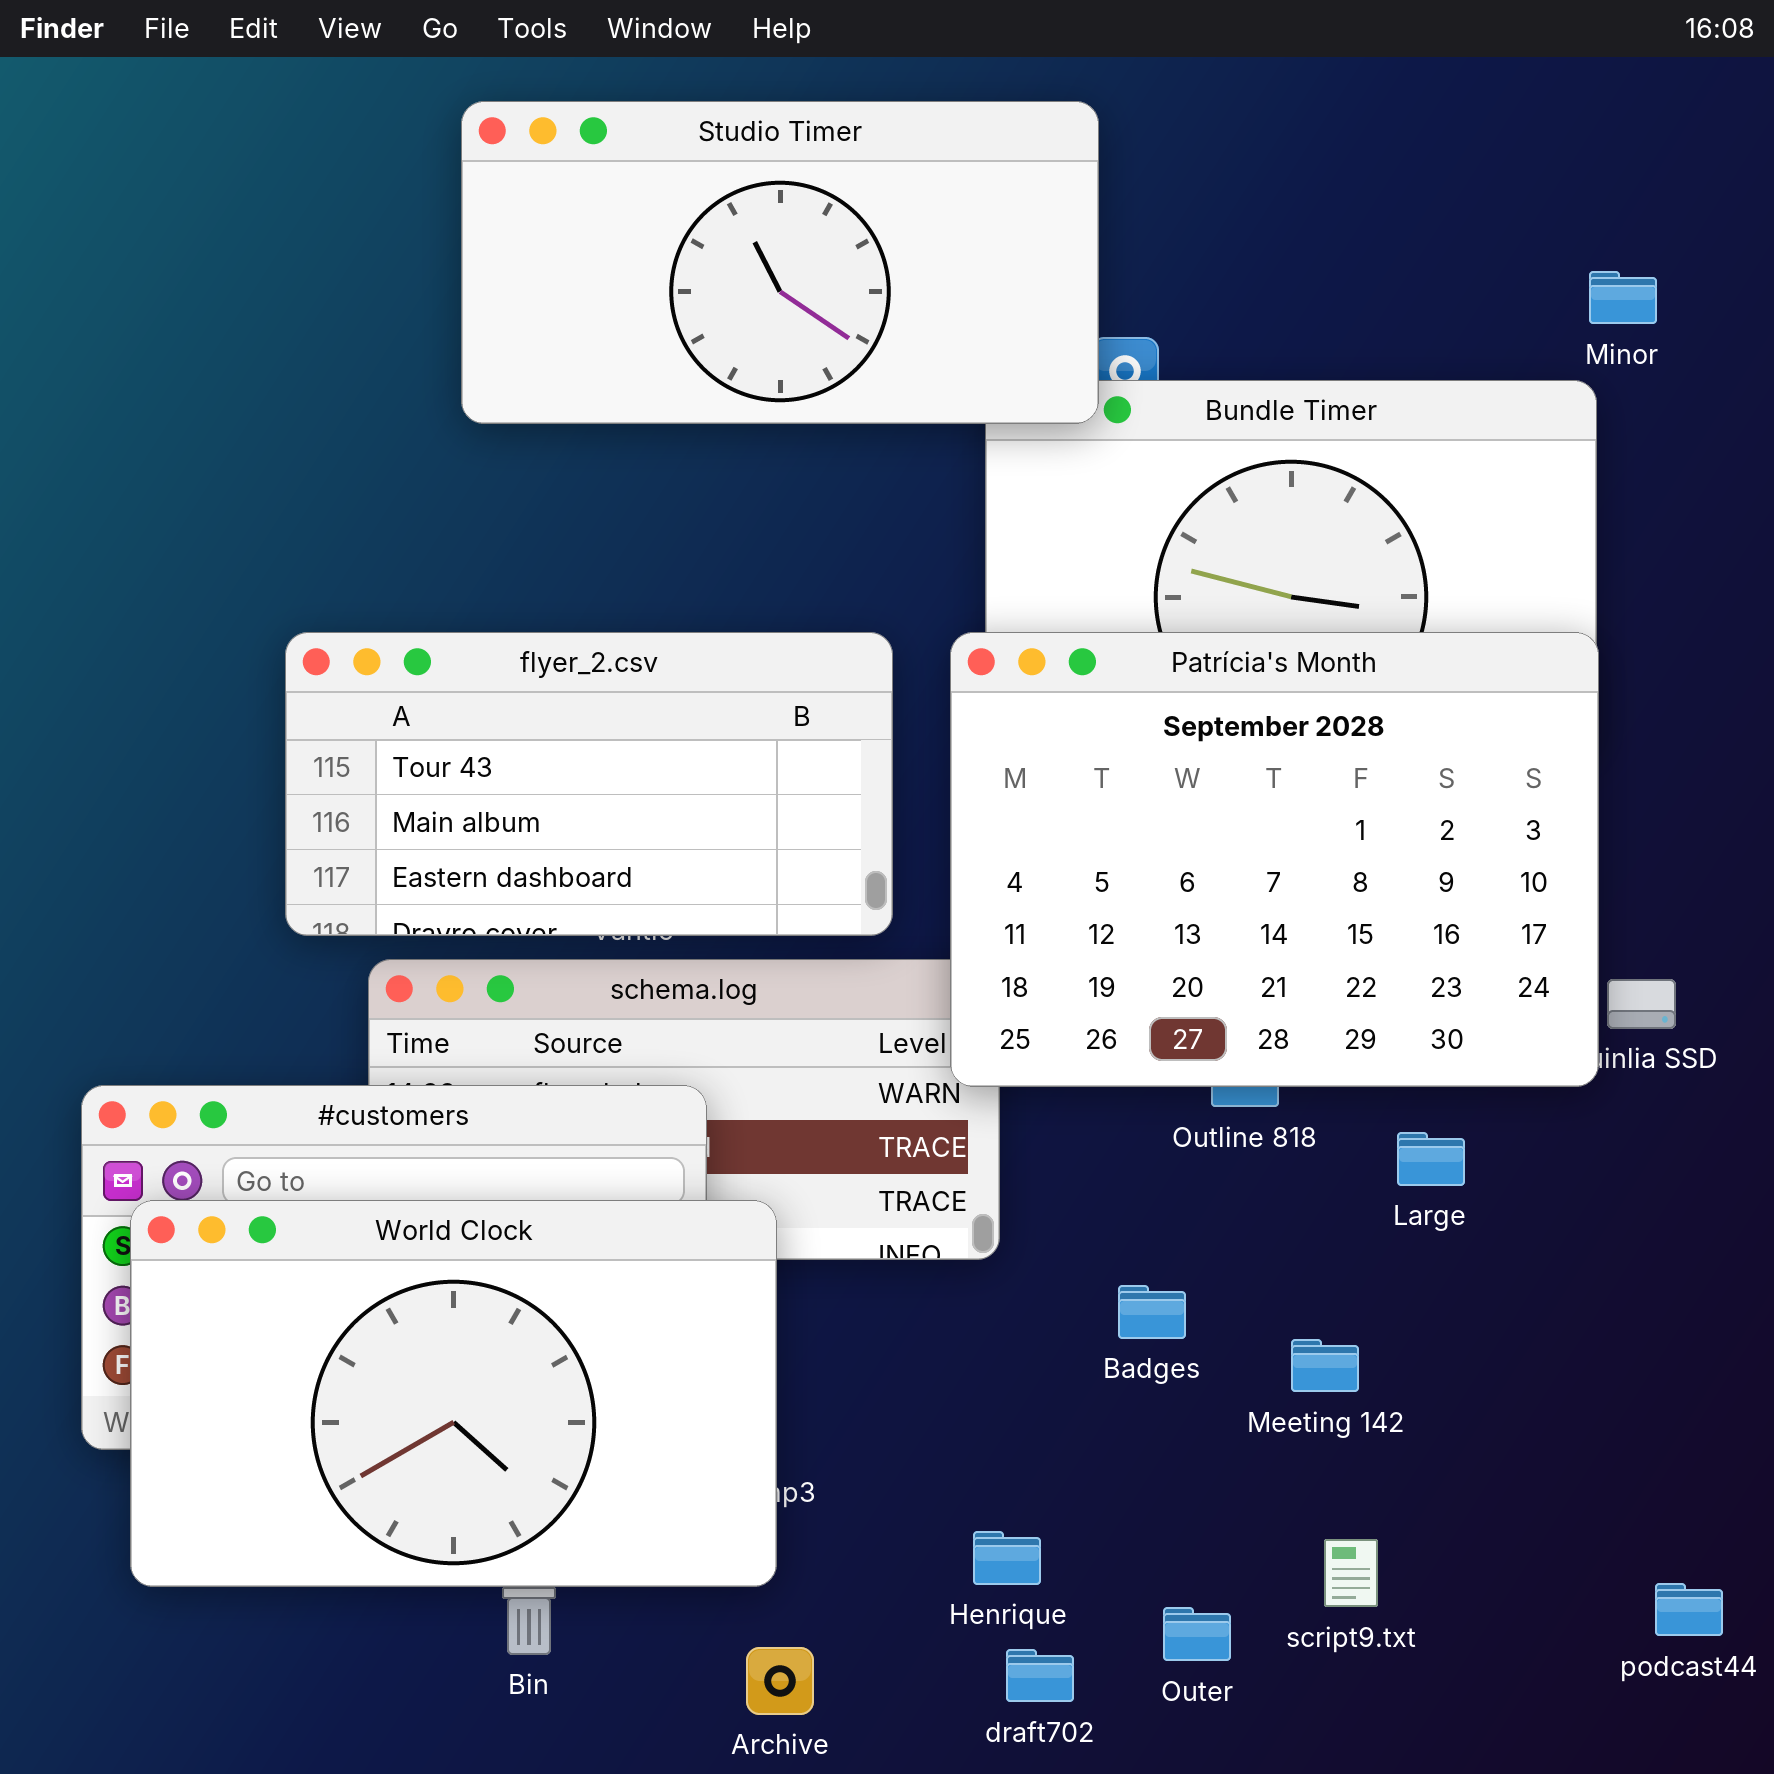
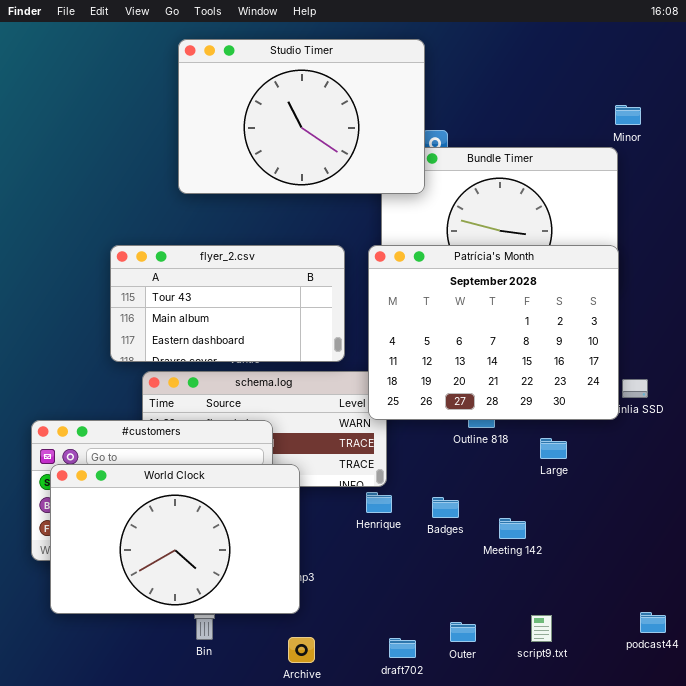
Studio Timer: [461,101,1099,424] -> [178,39,425,194], resized
Henrique: [973,1531,1041,1585] -> [366,492,392,513], moved
script9.txt: [1324,1539,1378,1607] -> [531,615,552,642], moved

